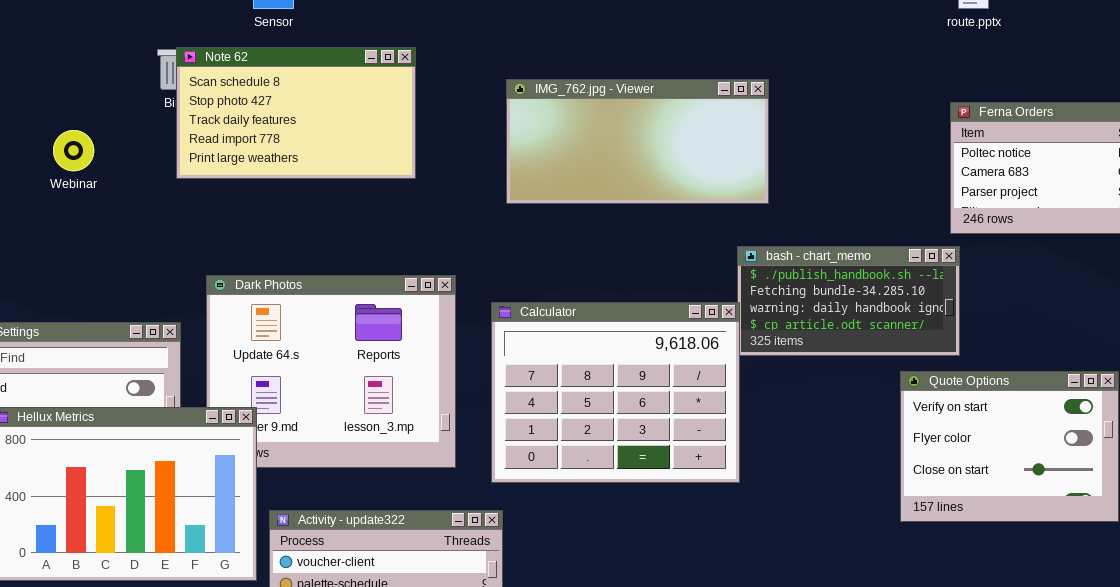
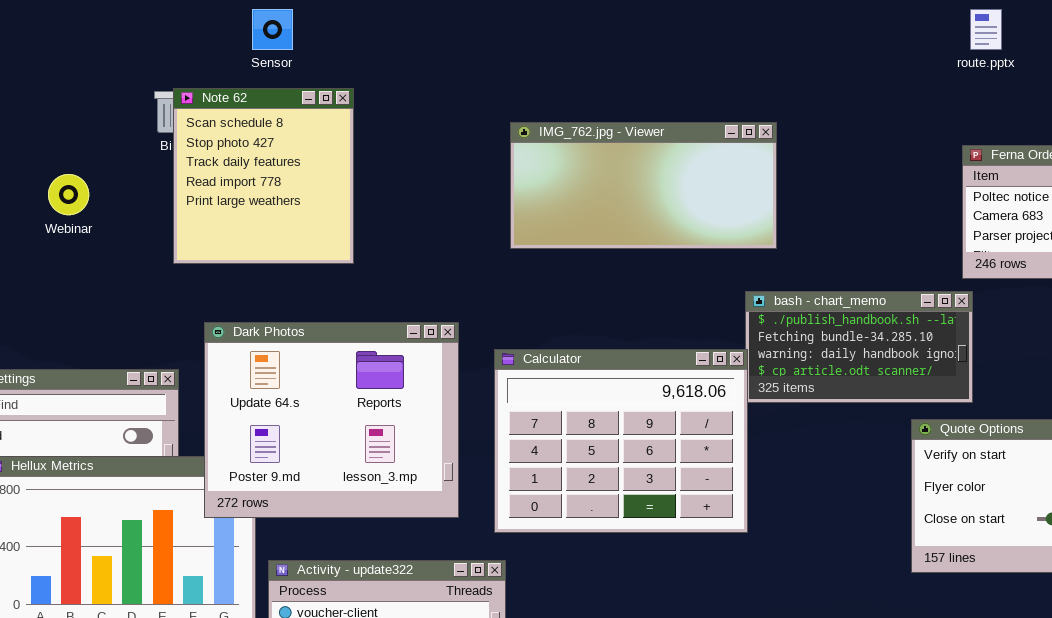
Note 62: [176,47,416,179] -> [173,88,354,264], resized
Dark Photos: [206,275,456,468] -> [204,322,459,518], raised

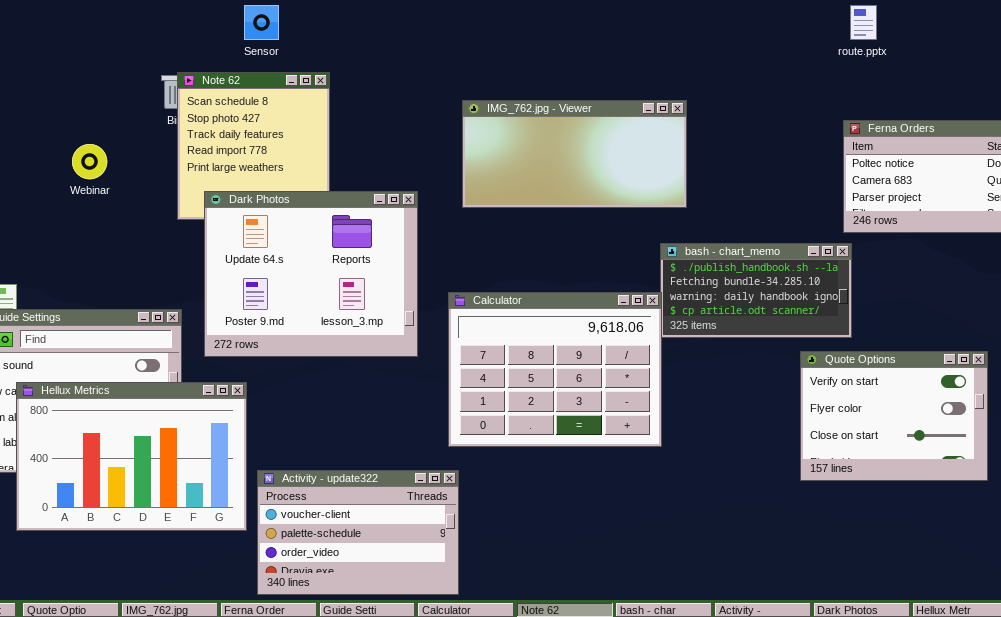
Dark Photos: [204,322,459,518] -> [204,191,418,357], moved

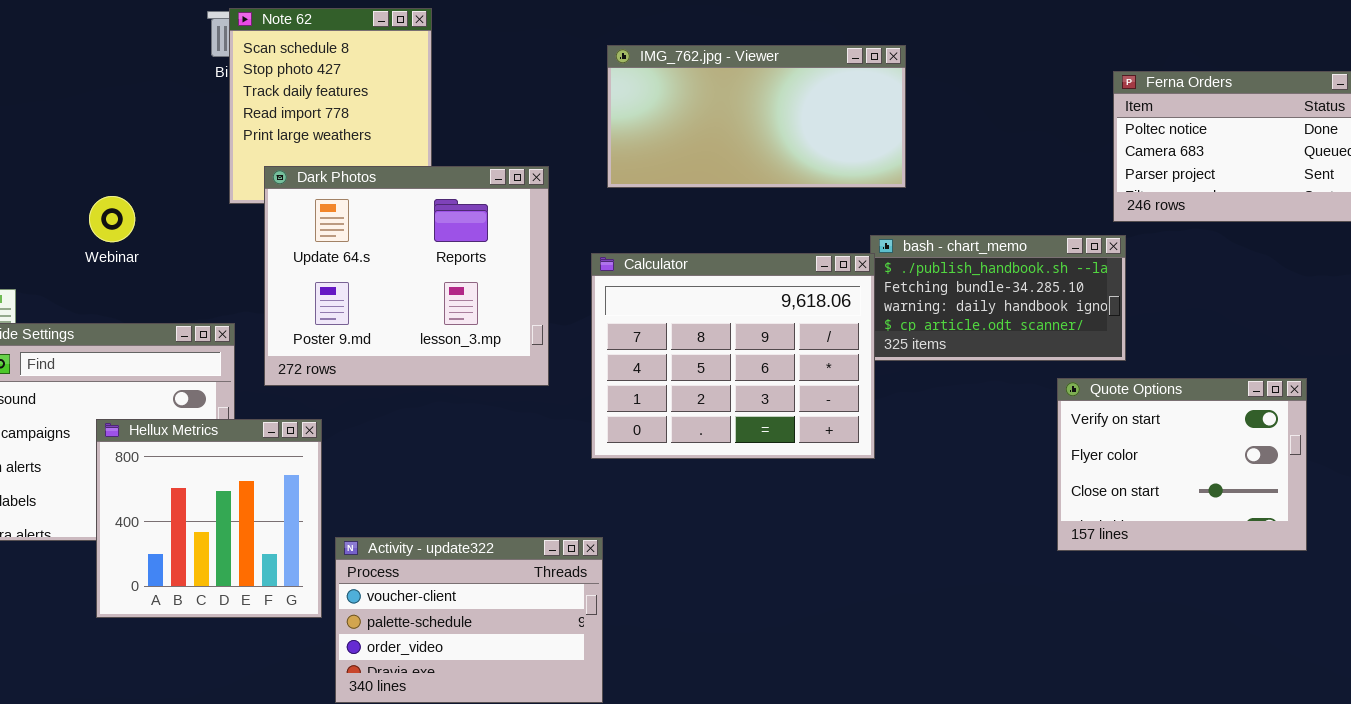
Webinar: [72,144,107,179] -> [89,196,135,242], moved
Calculator: [448,292,662,447] -> [591,253,875,459], moved
Hellux Metrics: [16,382,247,531] -> [96,419,322,618], resized

